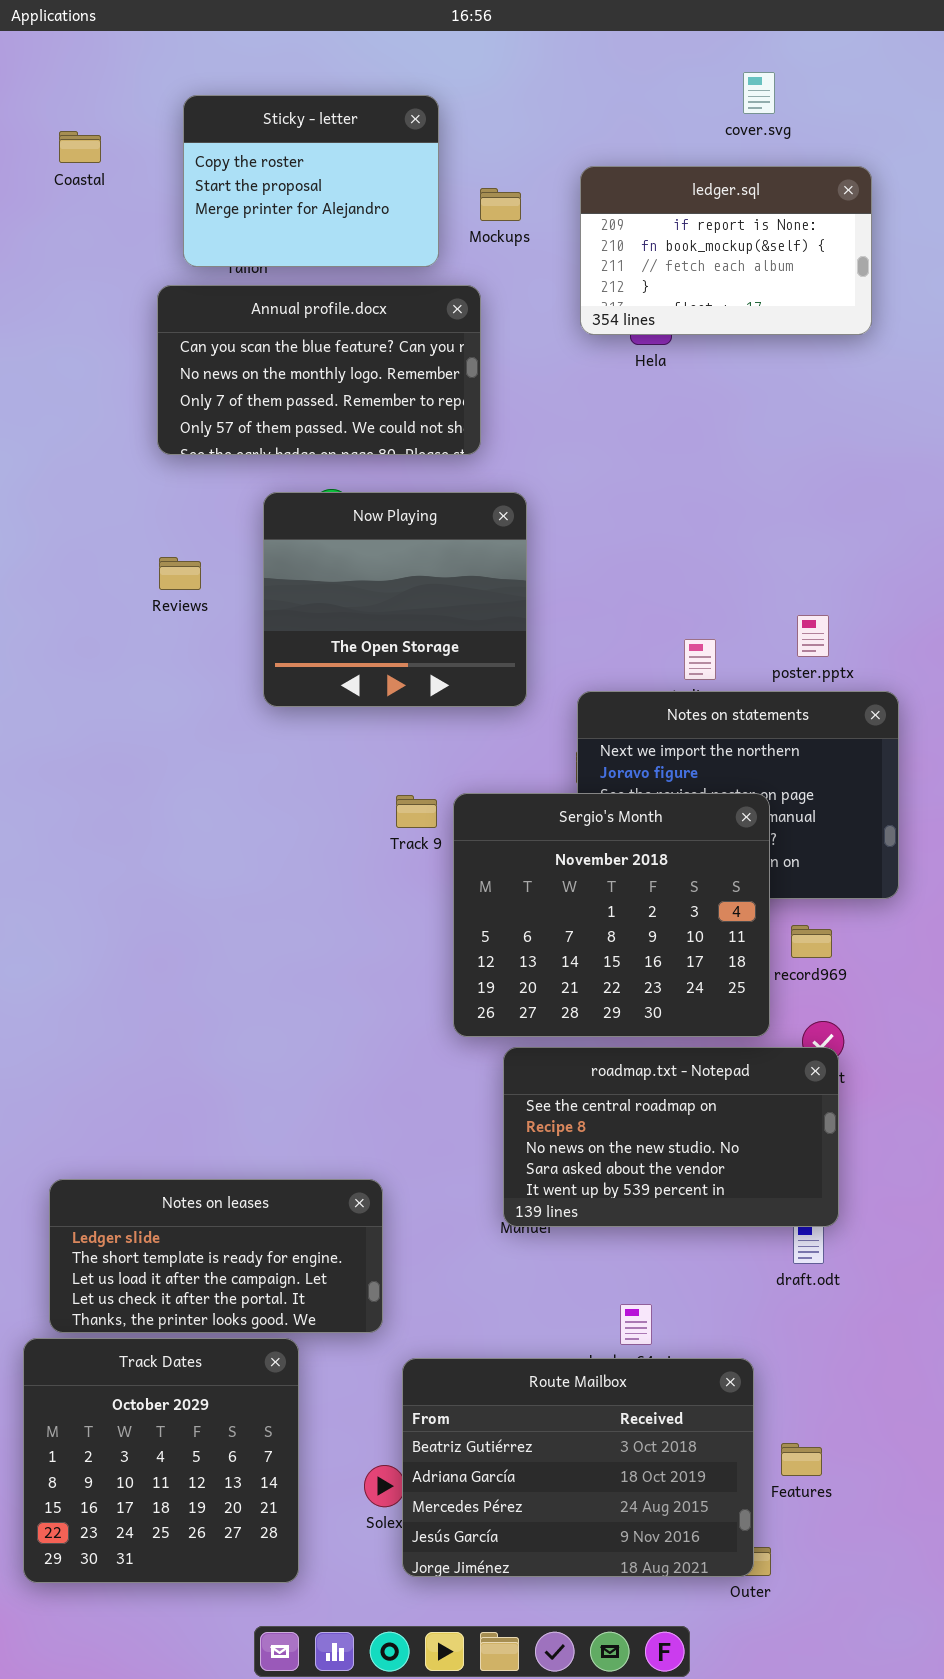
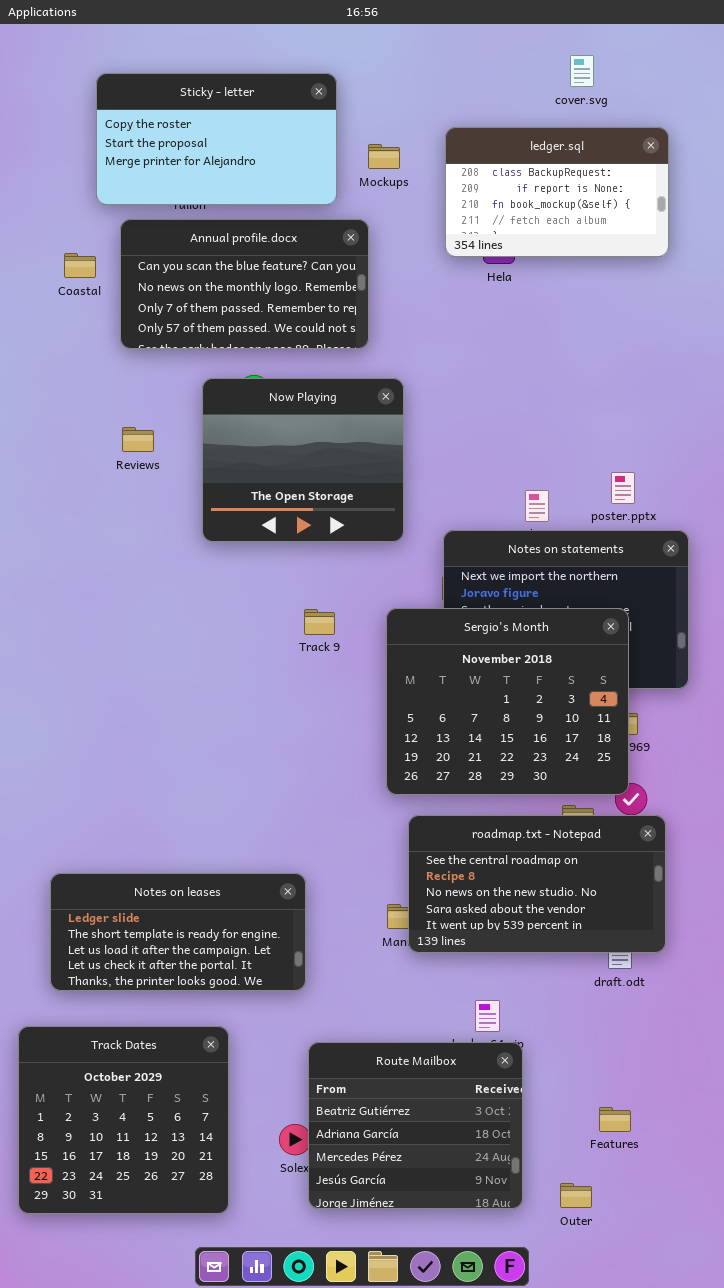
Sticky - letter: [183,95,439,267] -> [96,73,337,205], resized
Coastal: [59,131,101,163] -> [64,253,96,278], moved
ledger.sql: [580,166,872,335] -> [445,127,669,257], scrolled up 1 row
Sergio's Month: [453,793,770,1037] -> [386,608,629,795], moved
roadmap.txt - Notepad: [503,1047,839,1227] -> [408,815,666,953], moved
Notes on leases: [49,1179,383,1333] -> [50,873,306,991], moved
Route Mailbox: [402,1358,754,1577] -> [308,1042,523,1209], resized

